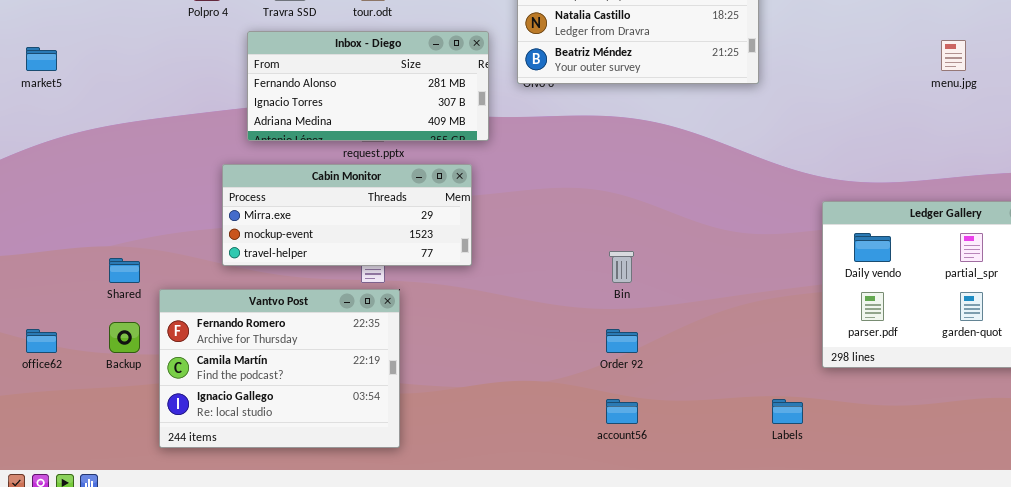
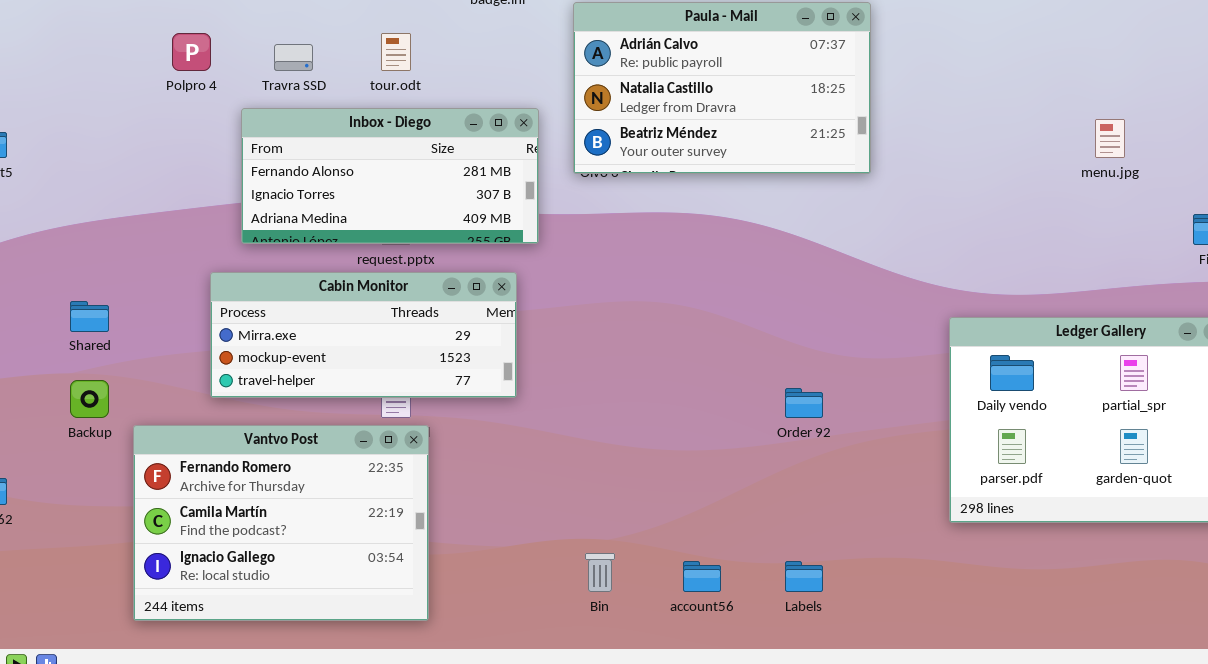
Bin: [609,251,634,283] -> [585,553,615,592], moved
Shared: [109,258,140,283] -> [70,301,109,332], moved
Backup: [109,322,140,353] -> [70,380,109,418], moved
Order 92: [606,329,638,353] -> [785,388,823,418], moved
Labels: [772,399,803,424] -> [785,561,823,592], moved

